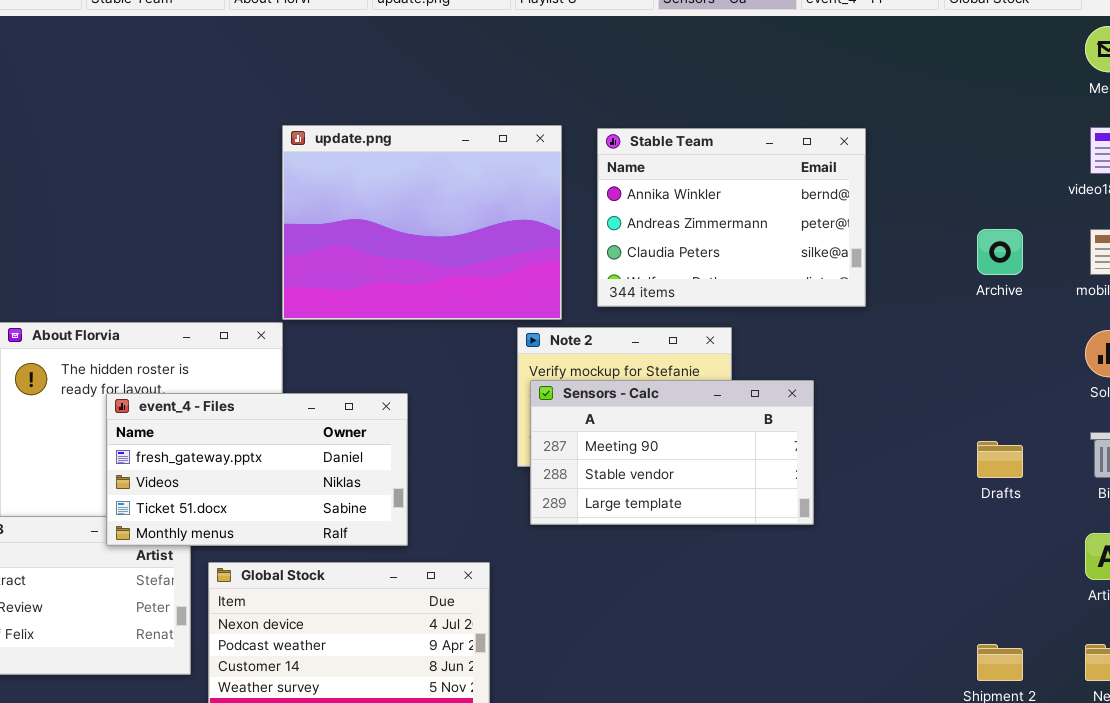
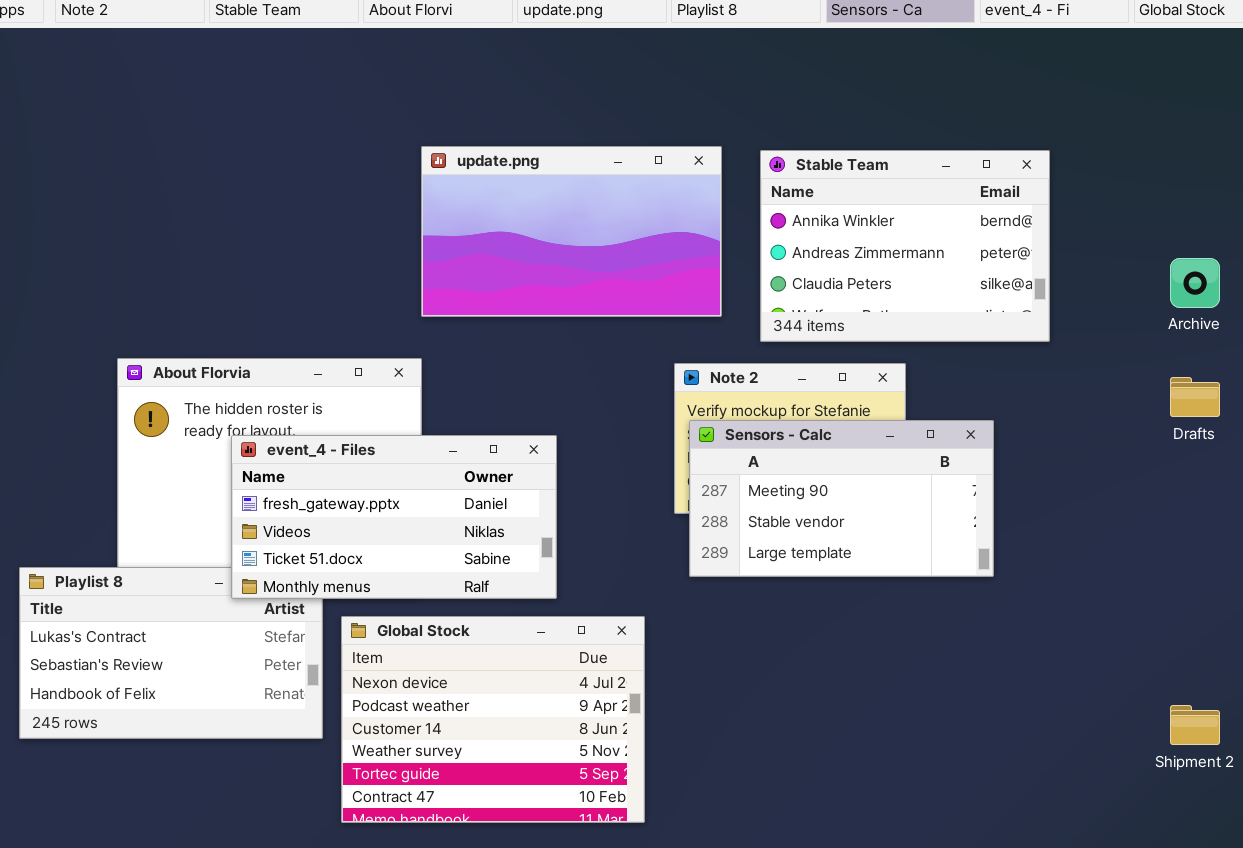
update.png: [282,125,562,320] -> [421,146,722,317], resized
Drafts: [977,441,1023,478] -> [1170,377,1220,417], moved

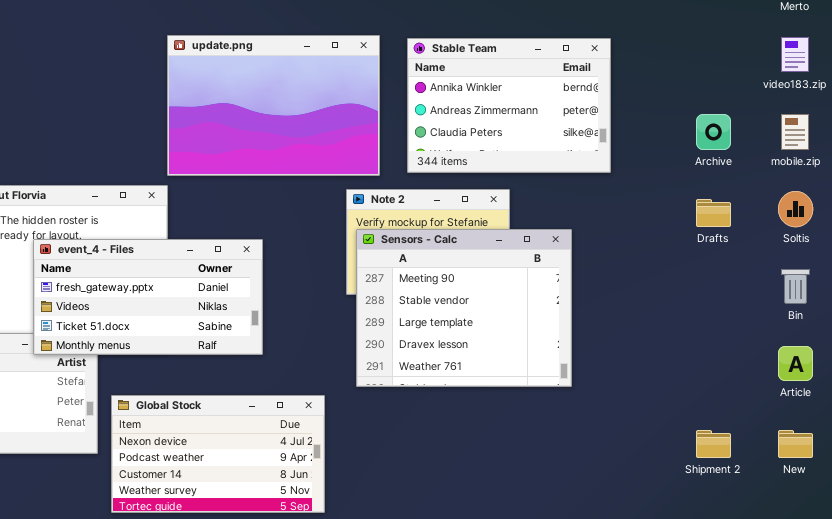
update.png: [421,146,722,317] -> [167,35,380,176], resized
Sensors - Calc: [689,420,994,577] -> [356,229,572,387], resized
Global Stock: [341,616,645,823] -> [111,395,325,513], resized

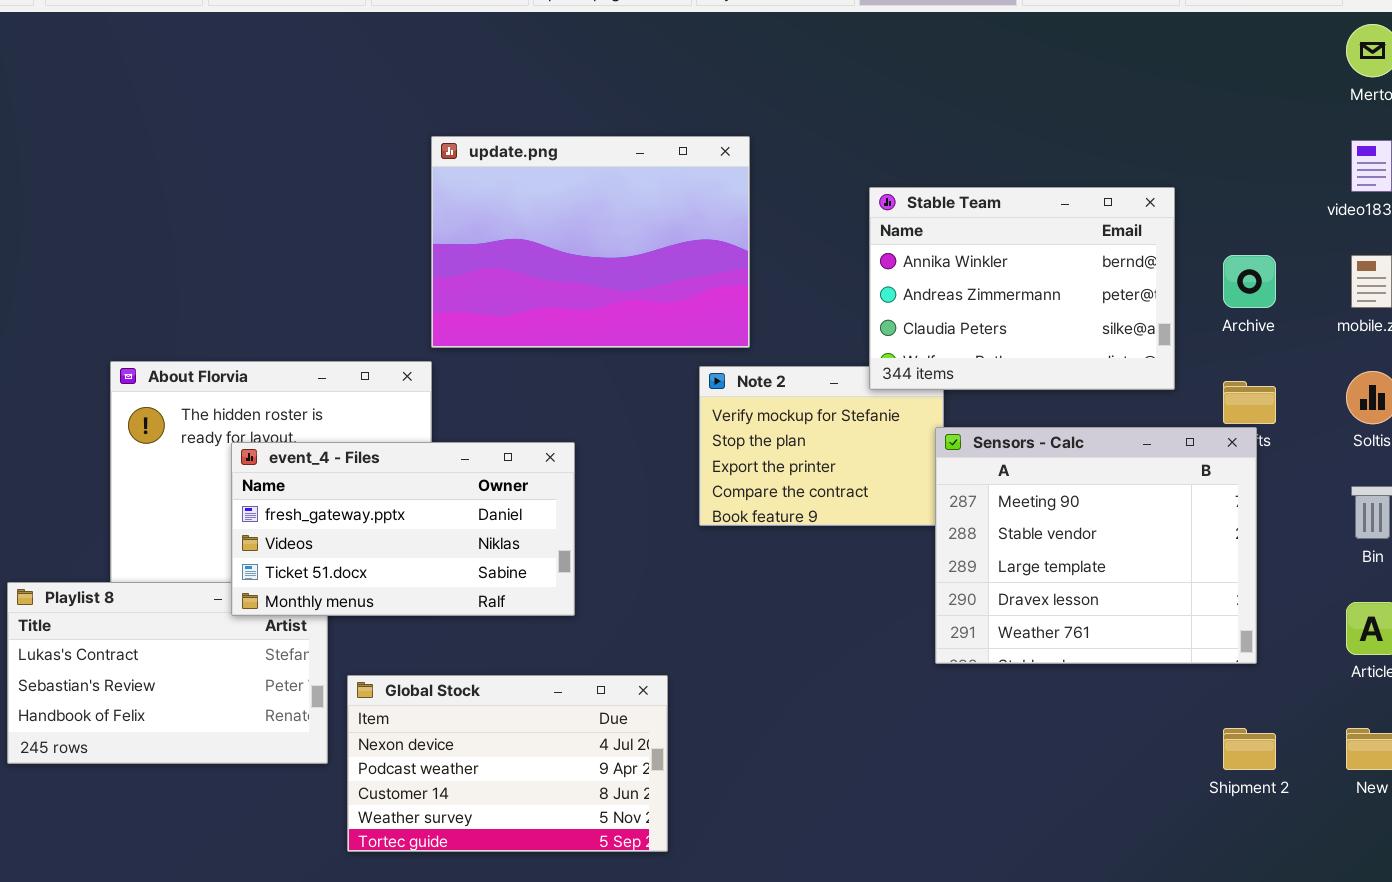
Stable Team: [407,38,611,173] -> [869,187,1175,390], moved
Sensors - Calc: [356,229,572,387] -> [935,427,1257,664], moved

